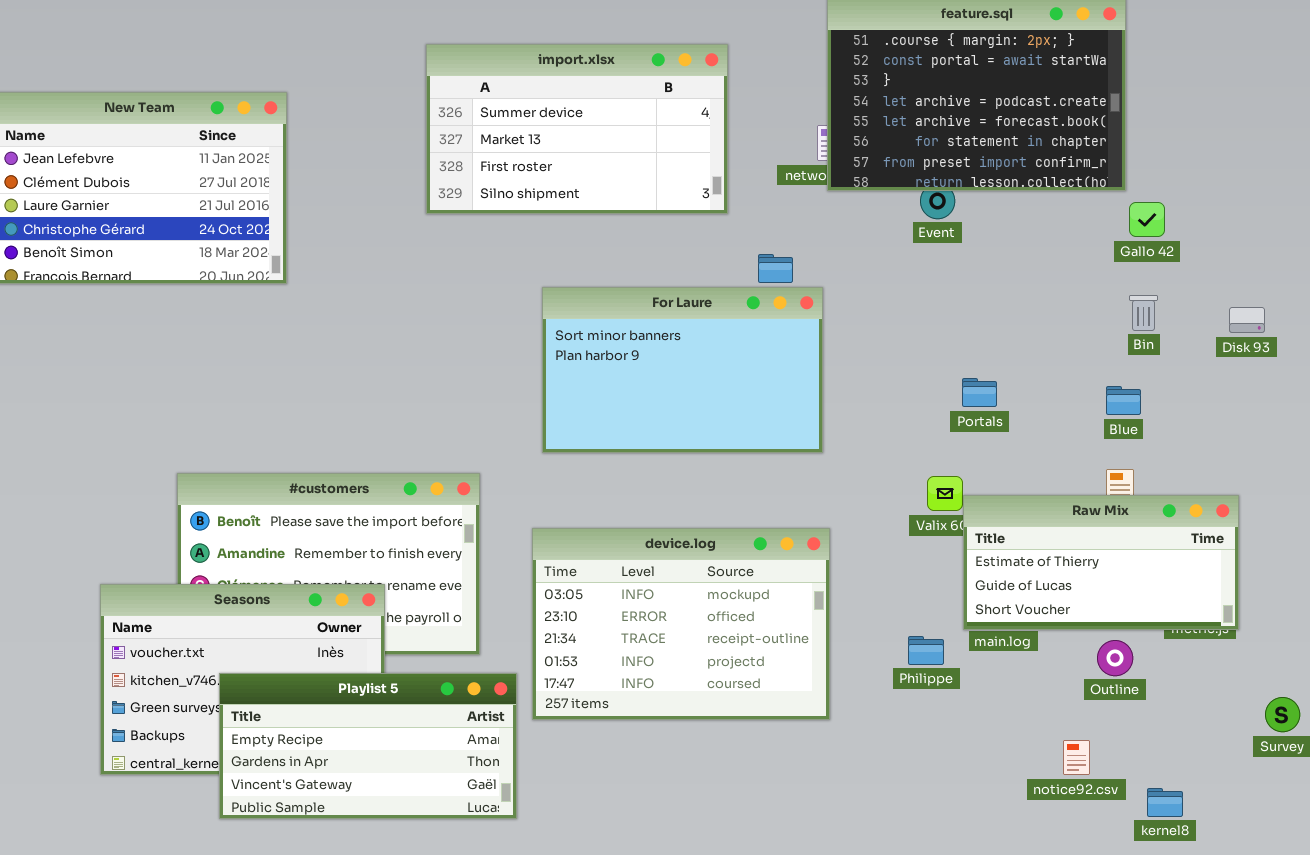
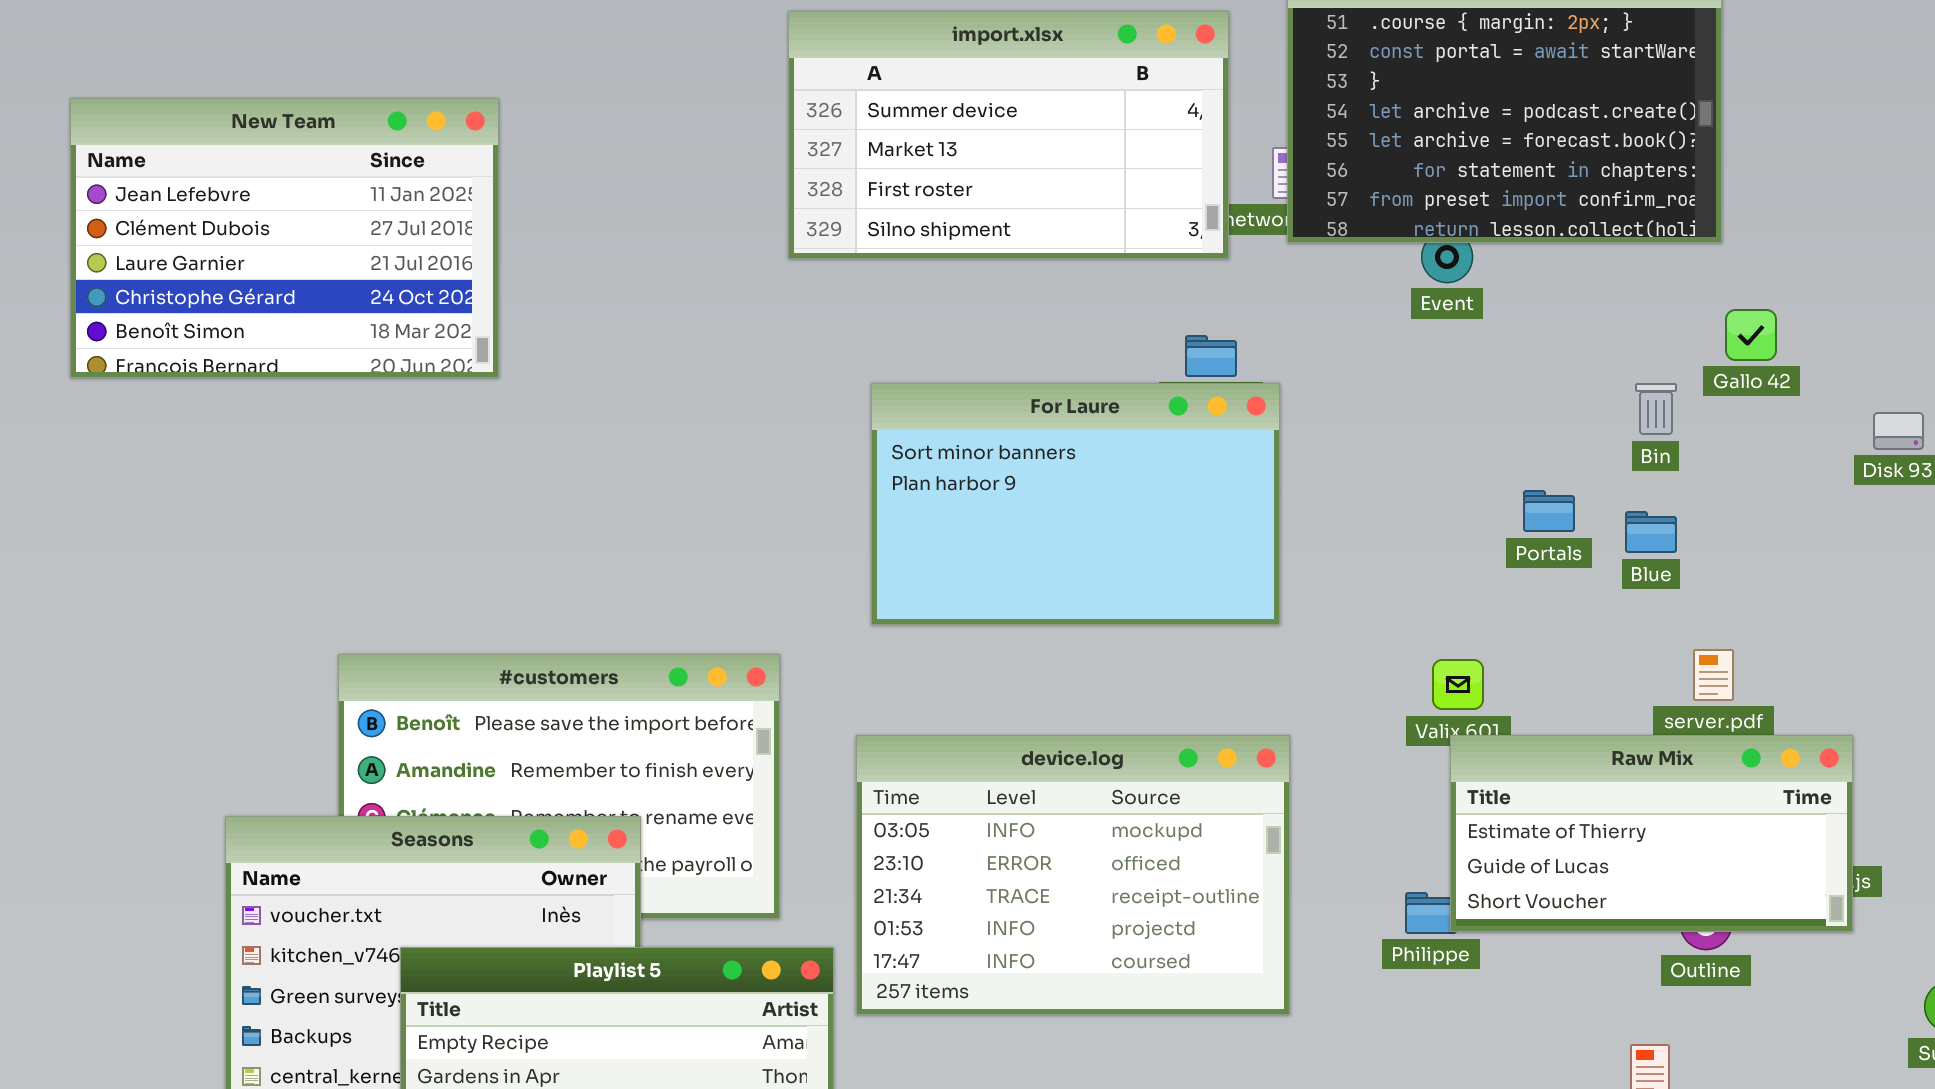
import.xlsx: [426,44,728,214] -> [788,11,1229,259], moved
Gallo 42: [1129,202,1165,237] -> [1725,309,1777,361], moved
Bin: [1129,295,1158,331] -> [1635,383,1677,435], moved
Portals: [962,378,997,407] -> [1523,490,1575,532], moved
Blue: [1106,386,1141,415] -> [1625,511,1677,553], moved
Raw Mix: [963,495,1239,630] -> [1450,735,1853,932], moved

